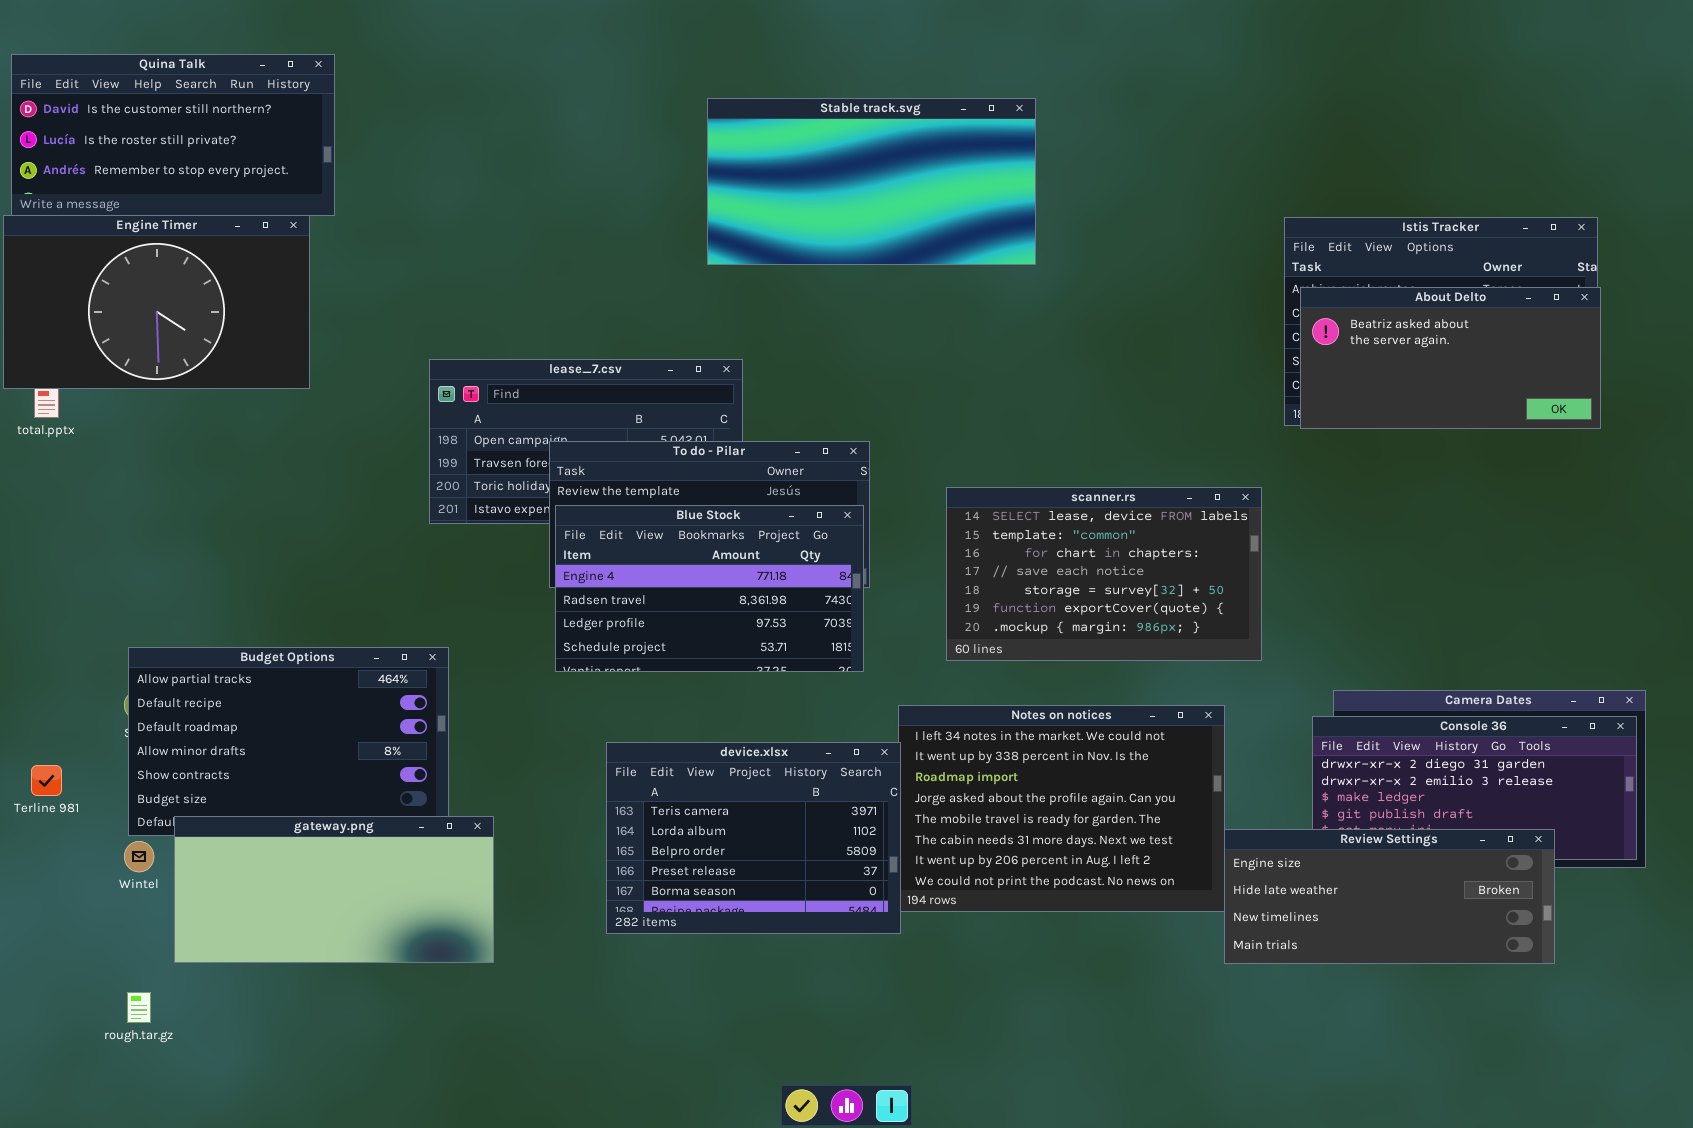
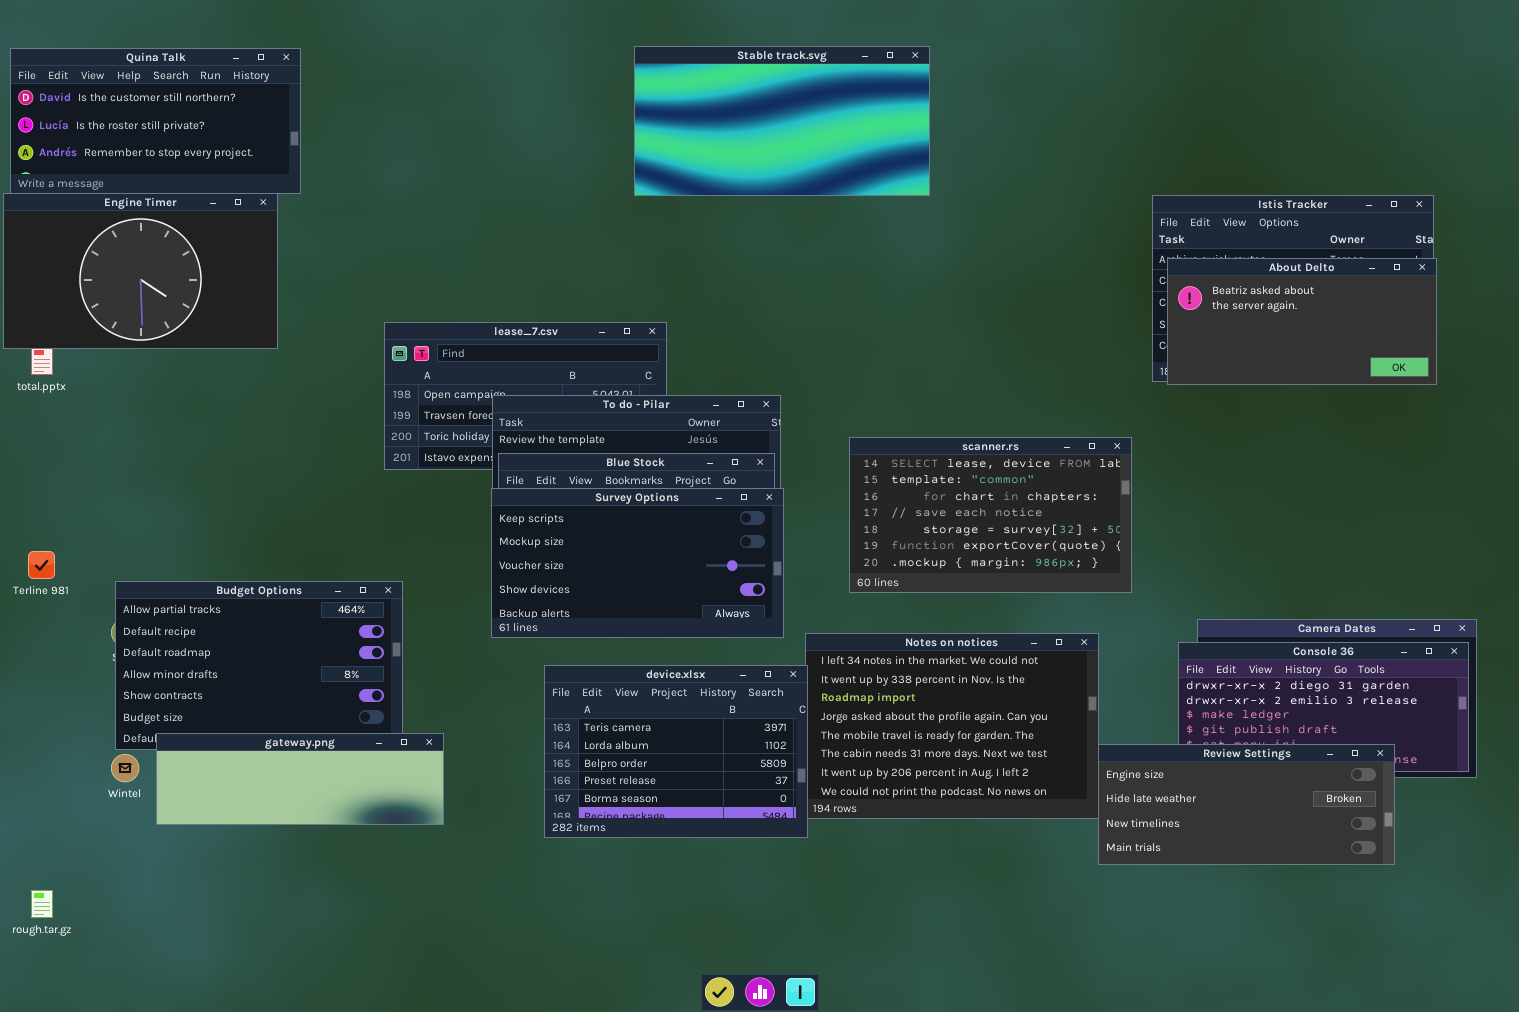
Stable track.svg: [707,98,1036,265] -> [634,46,930,196], moved
Survey Options: none -> [491,488,784,638], opened
Terline 981: [31,765,62,796] -> [28,551,55,579], moved
gateway.png: [174,816,494,963] -> [156,733,444,825], resized
rough.tar.gz: [127,992,151,1023] -> [31,890,53,918], moved

